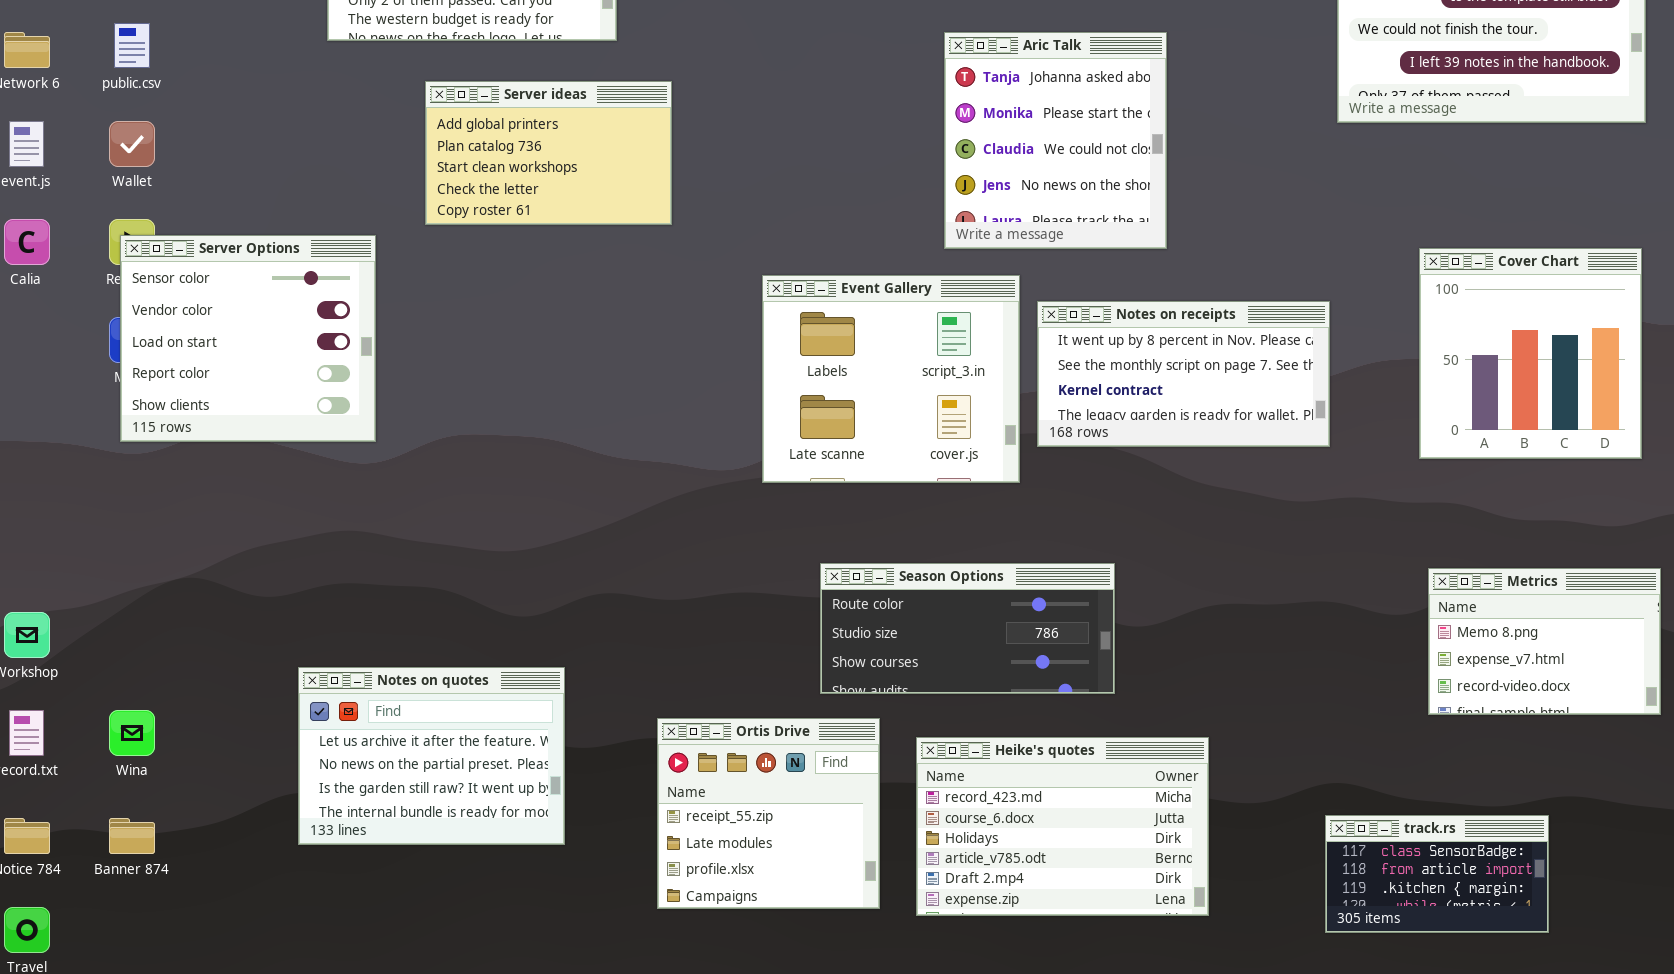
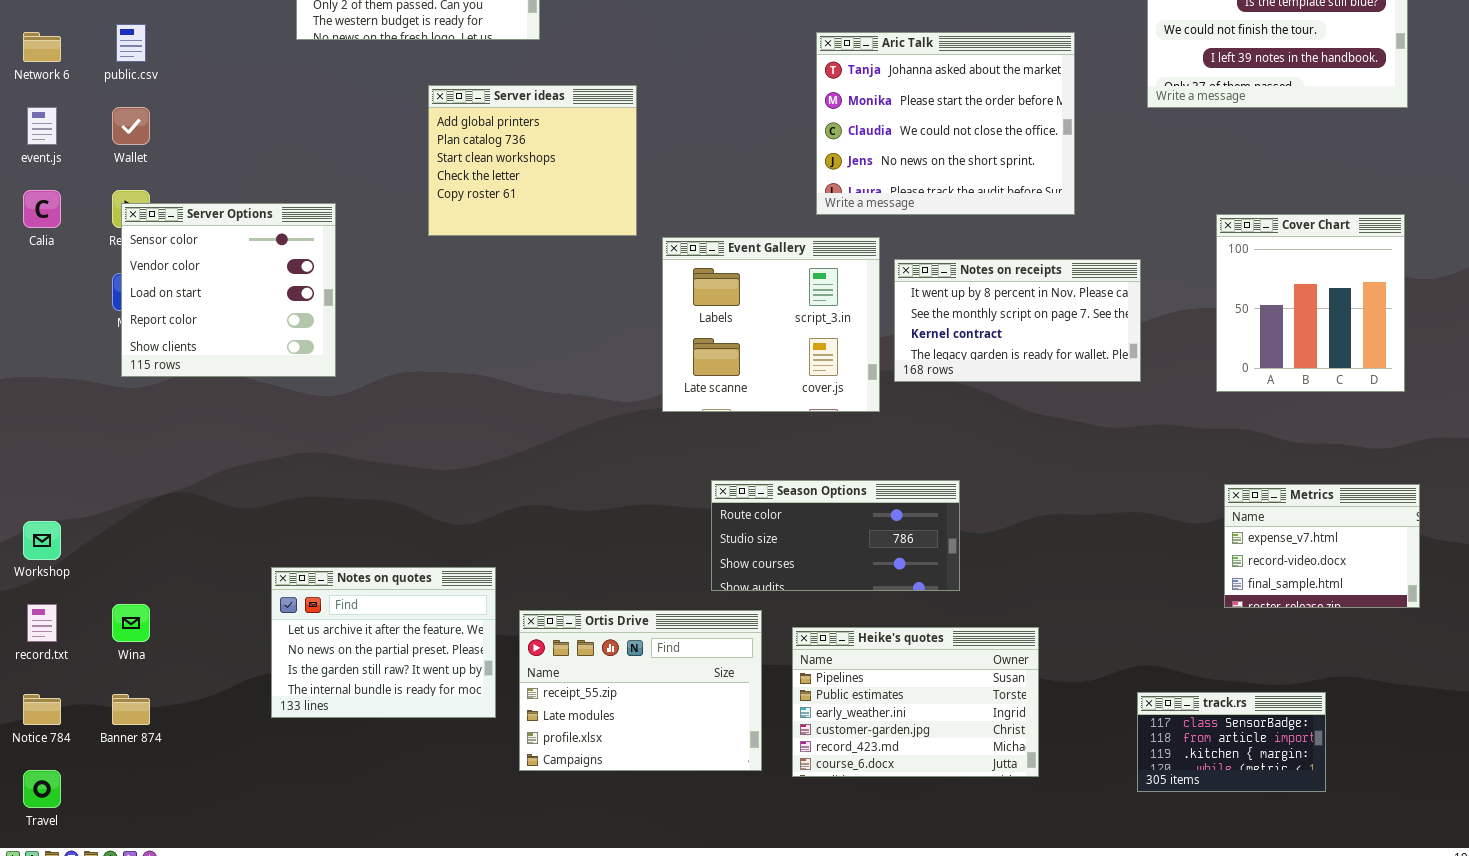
Aric Talk: [944,32,1167,249] -> [816,32,1075,215], resized
Server ideas: [425,81,672,225] -> [428,85,637,236], moved, resized
Metrics: [1428,568,1661,715] -> [1224,484,1420,608], scrolled down 1 row
Ortis Drive: [657,718,880,909] -> [519,610,762,771], resized
Heike's quotes: [916,737,1209,916] -> [792,627,1039,777], scrolled up 4 rows

